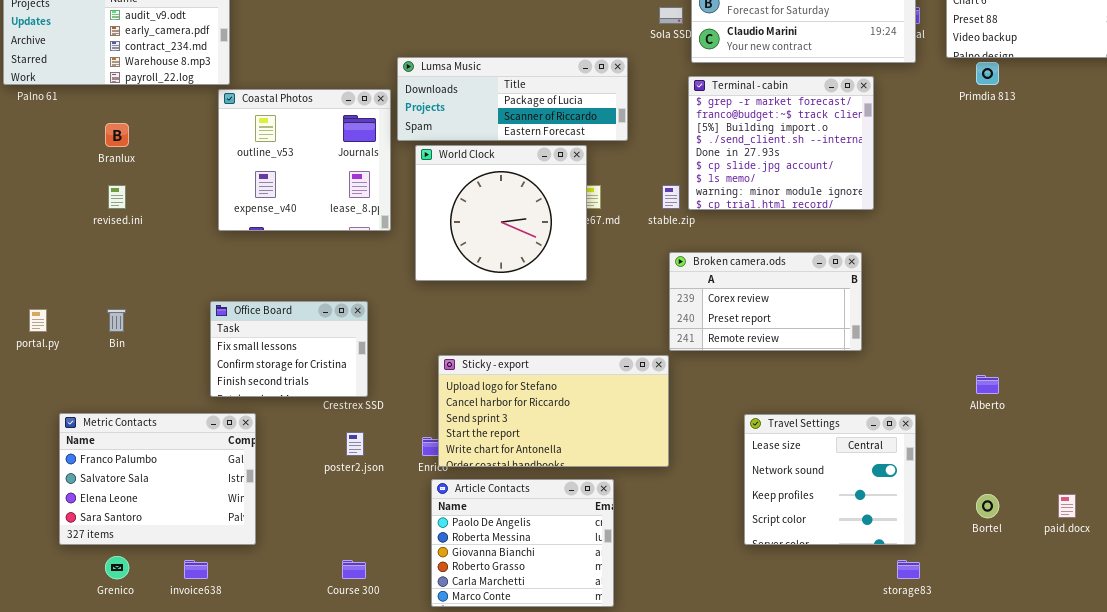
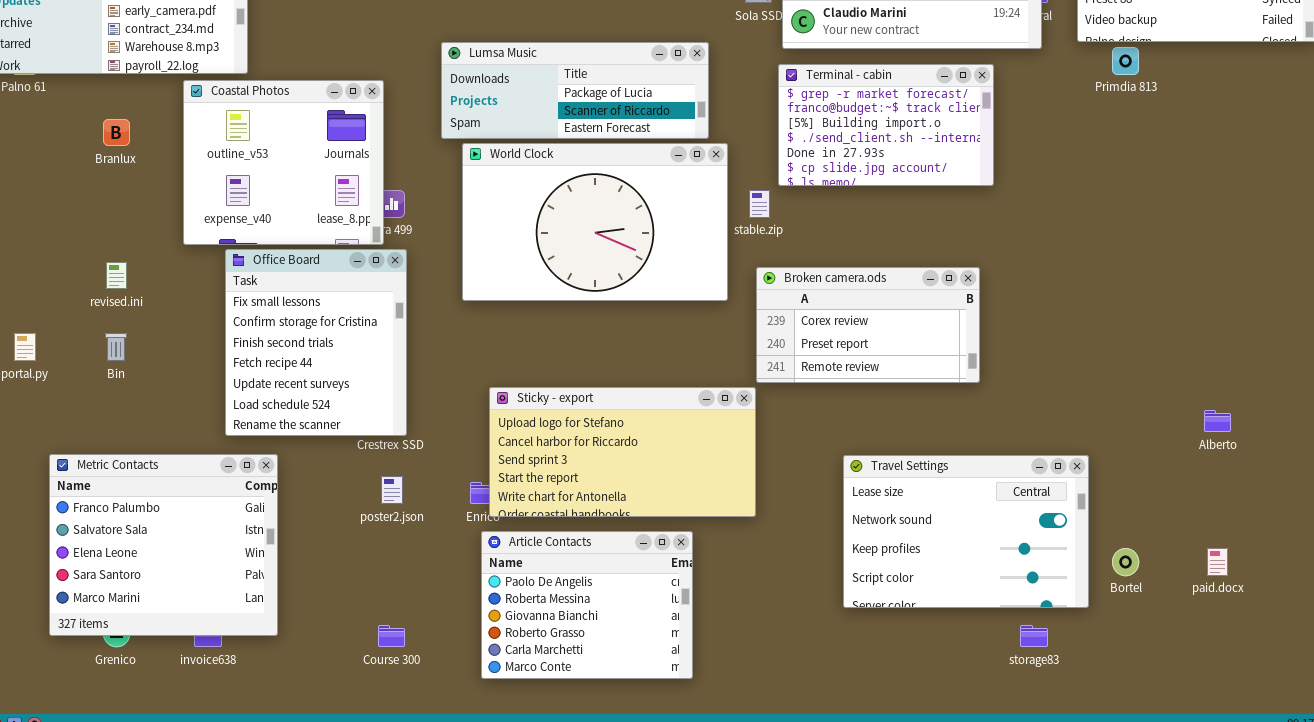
Terminal - cabin: [688,76,874,210] -> [778,64,994,186], resized
Coastal Photos: [218,89,391,231] -> [183,80,384,245], moved
World Clock: [415,145,587,281] -> [462,143,728,301], resized
revised.ini: [108,185,126,209] -> [106,262,127,289], moved
Office Board: [210,301,368,397] -> [225,249,407,436], resized
Alberto: [976,375,999,394] -> [1204,410,1231,432], moved
Metric Contacts: [59,413,256,545] -> [49,454,278,636], resized
Travel Settings: [744,414,916,545] -> [843,455,1089,608], resized

